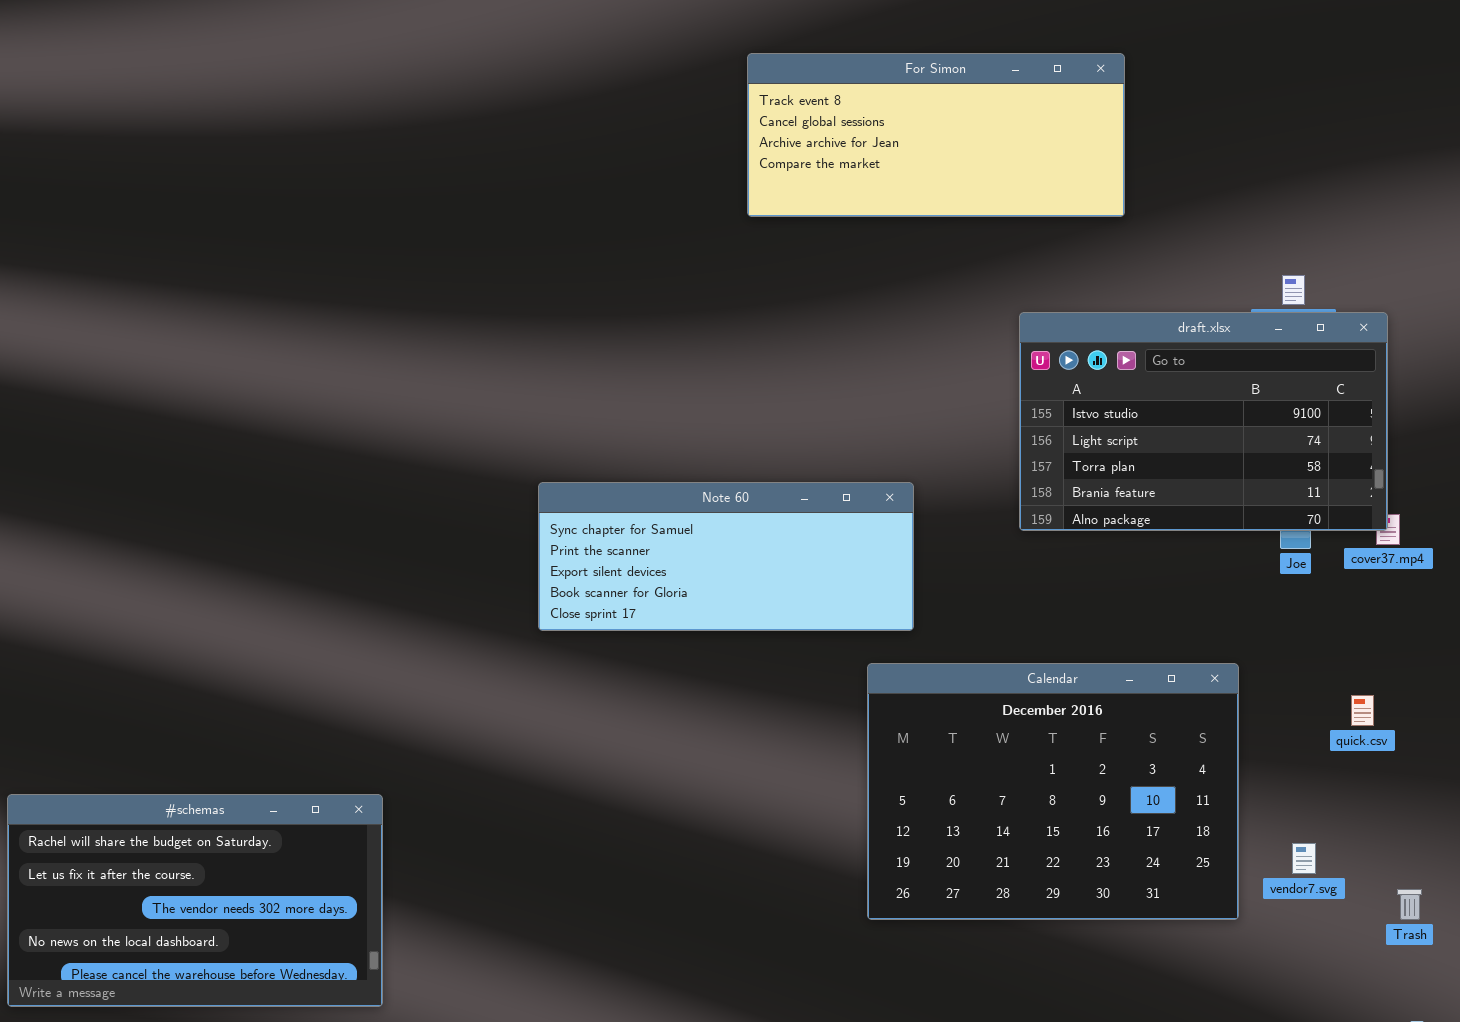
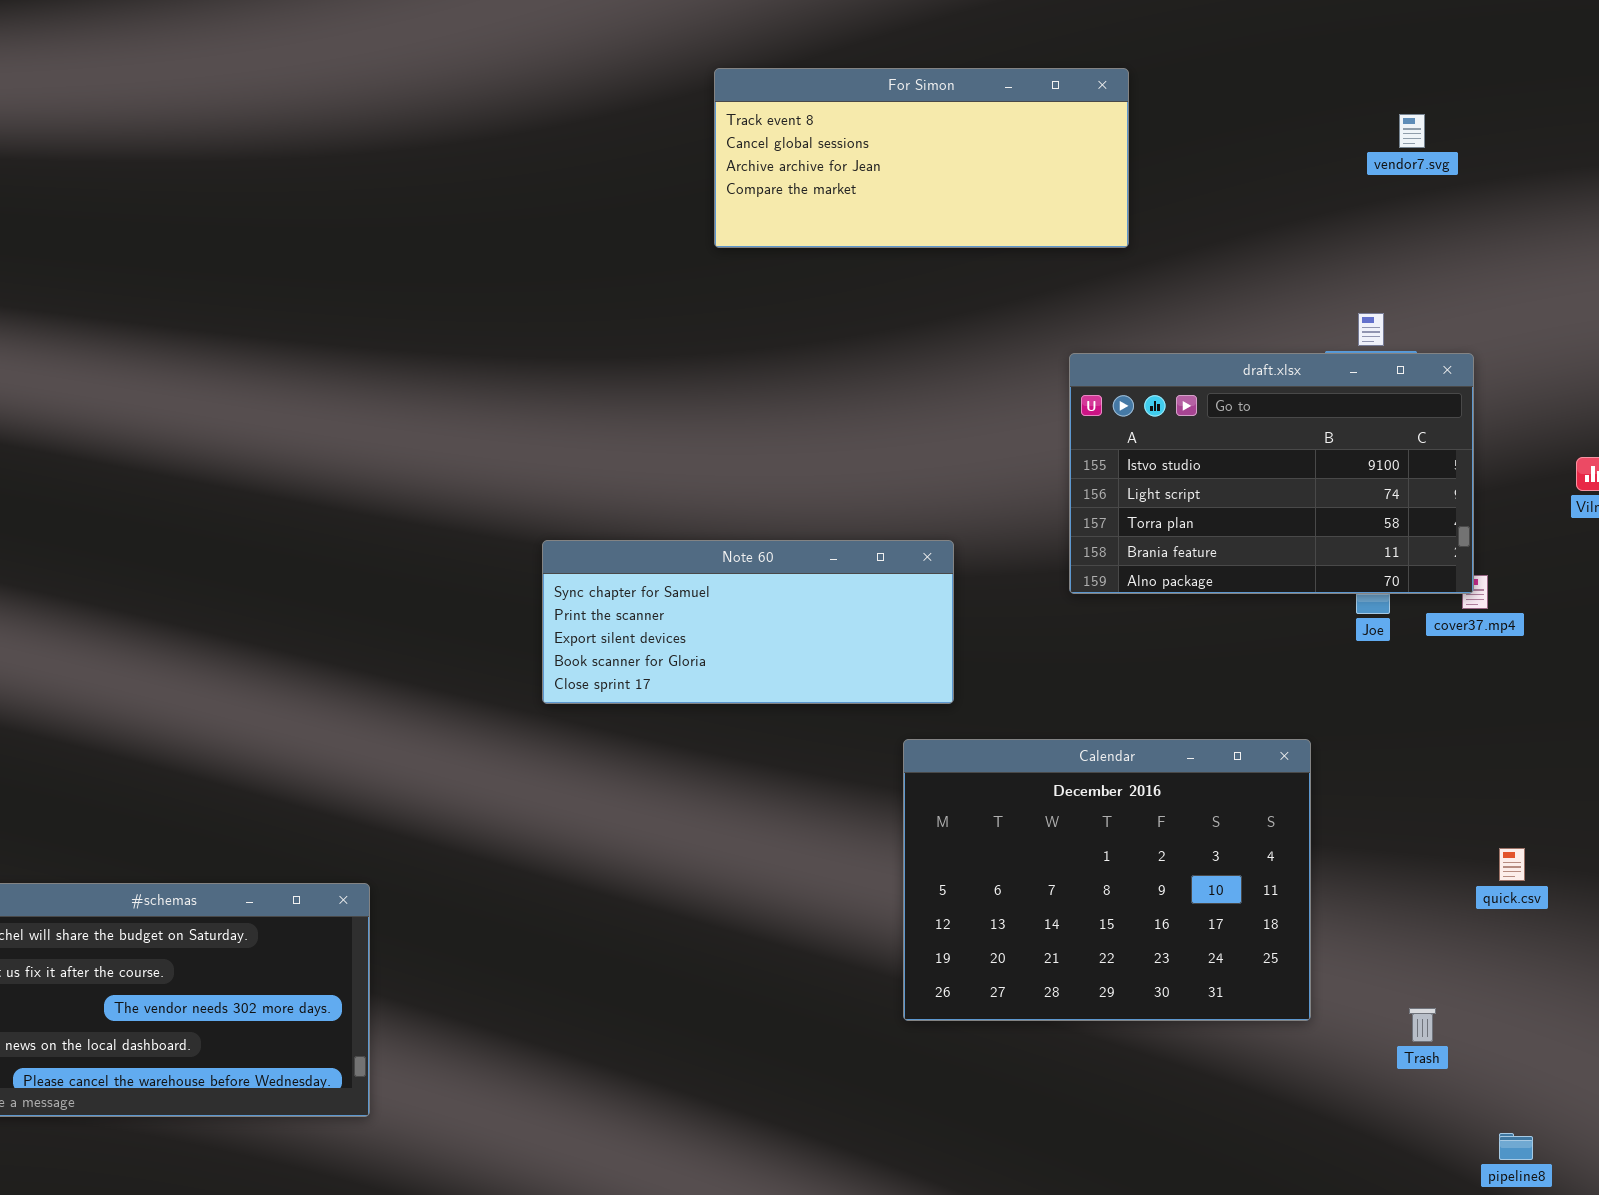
For Simon: [747,53,1125,217] -> [714,68,1129,248], moved
quick.csv: [1351,695,1374,726] -> [1499,848,1525,881], moved
vendor7.svg: [1292,843,1316,874] -> [1399,114,1425,148], moved
Trash: [1397,889,1422,920] -> [1409,1008,1436,1042], moved

